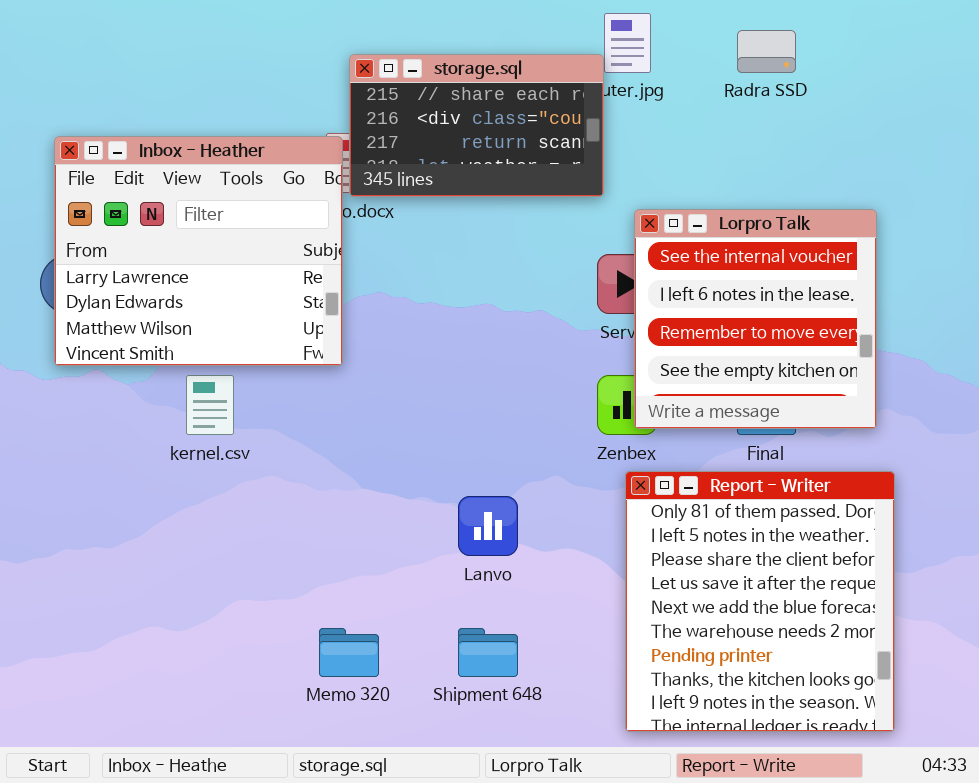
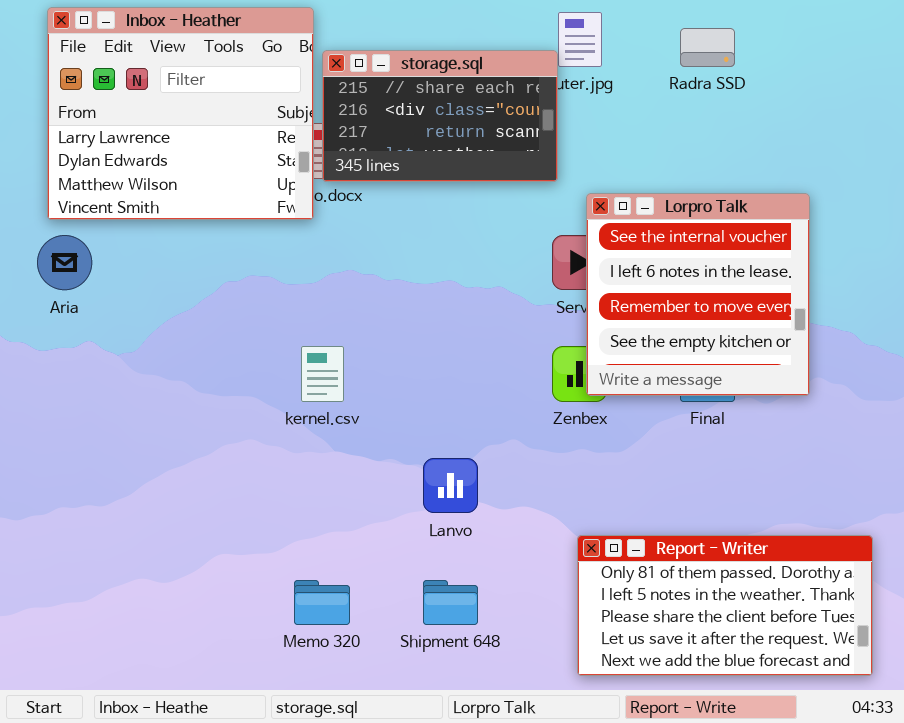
Inbox - Heather: [54,136,343,366] -> [47,7,314,220], moved
kernel.csv: [186,375,234,435] -> [301,346,344,402], moved
Report - Writer: [625,471,895,732] -> [577,535,873,676], resized

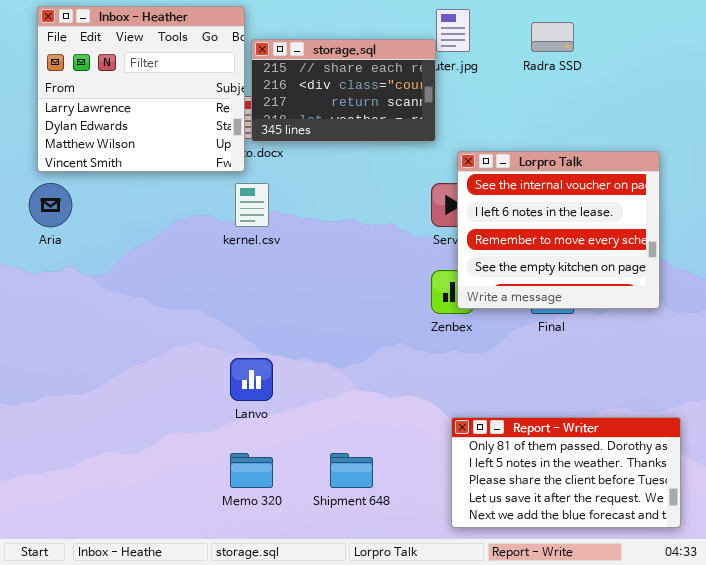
Lorpro Talk: [586,193,810,396] -> [457,151,660,309], resized
kernel.csv: [301,346,344,402] -> [235,183,269,227], moved
Lanvo: [423,458,478,513] -> [230,358,273,401], moved

